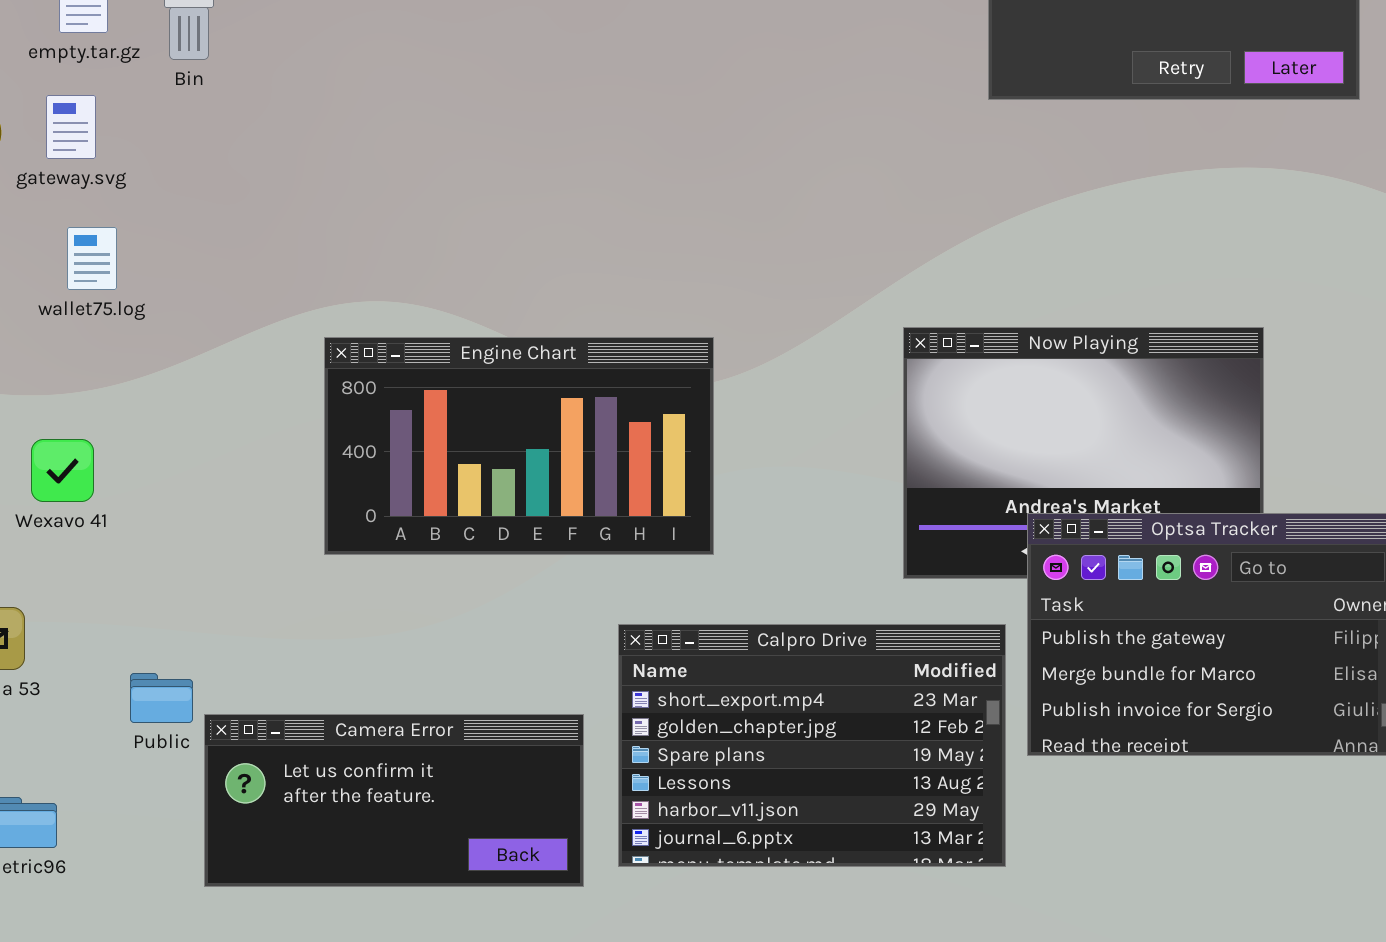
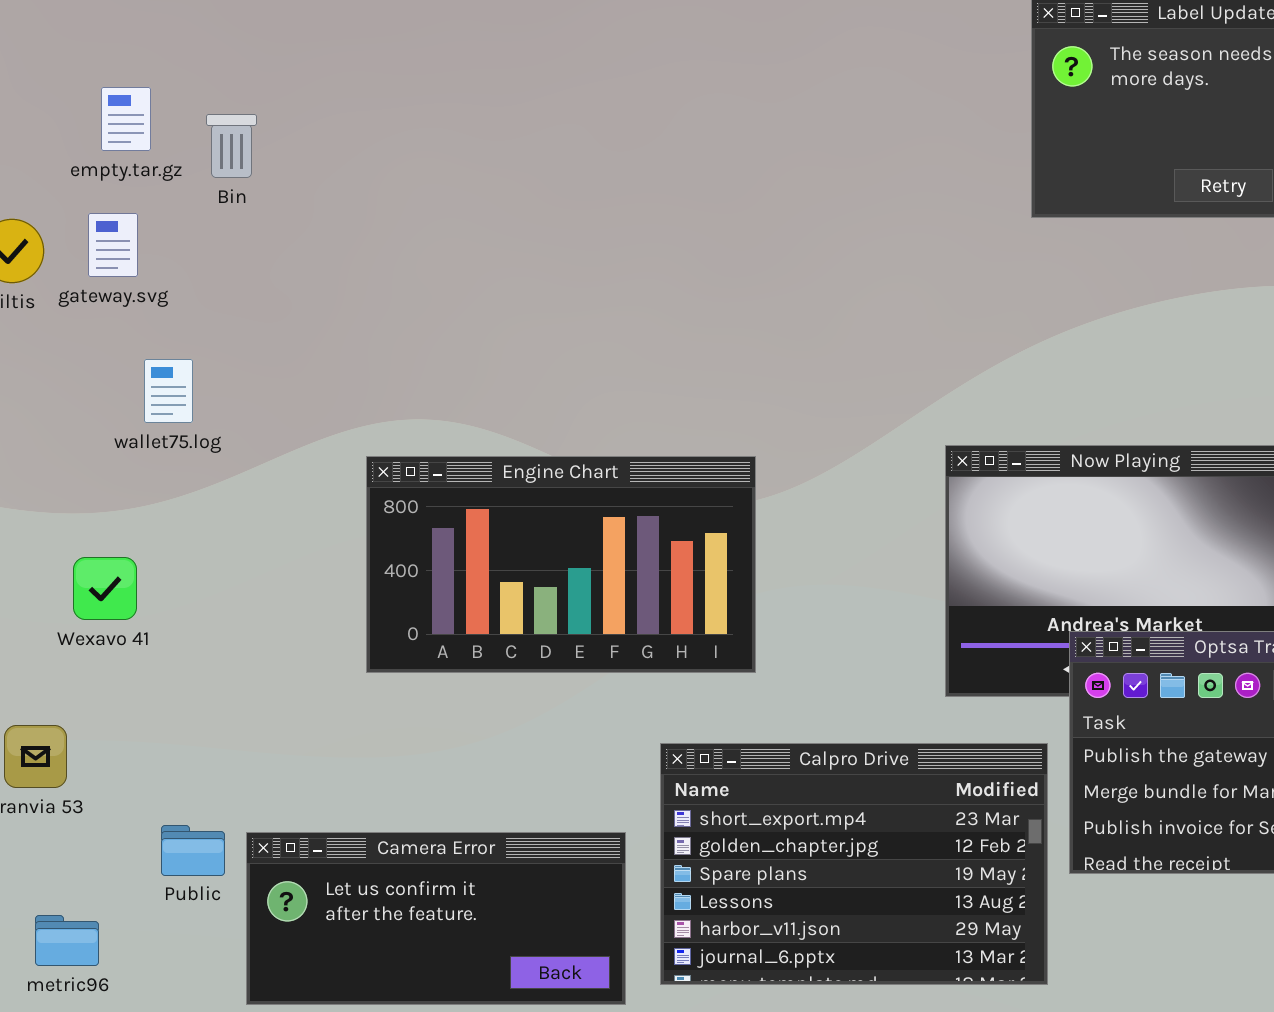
wallet75.log: [67,227,117,290] -> [144,359,193,423], moved
Public: [130,673,193,723] -> [161,825,225,876], moved

